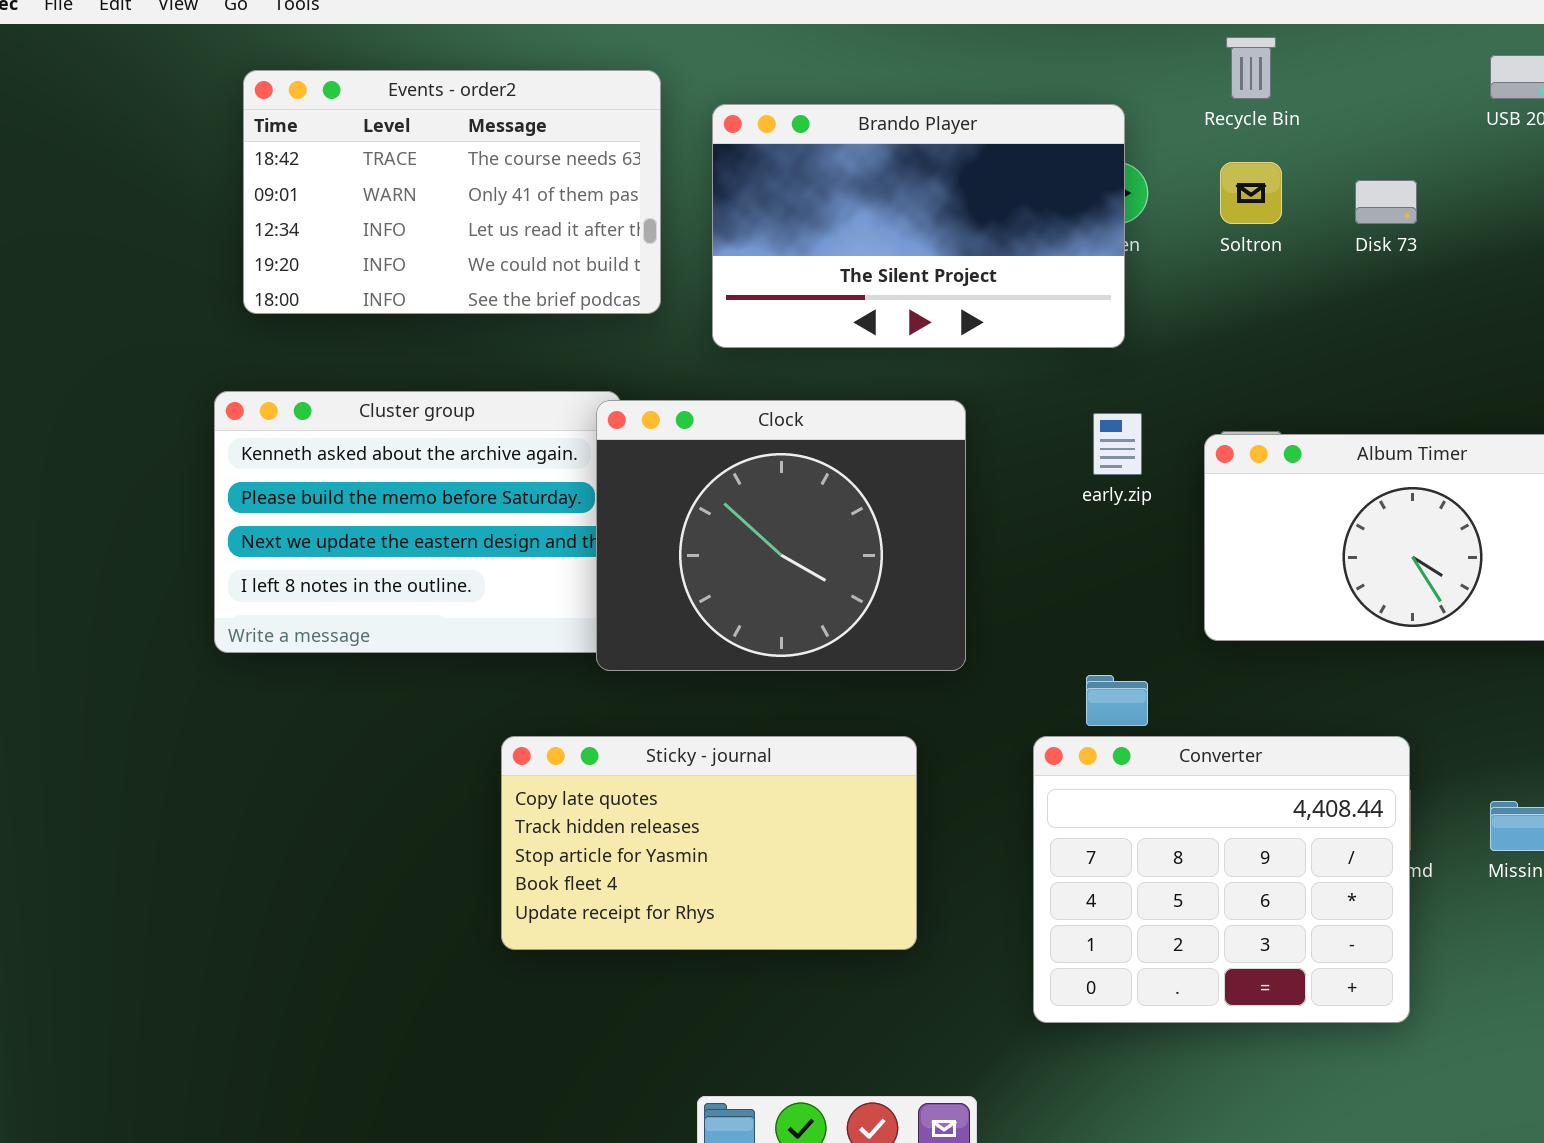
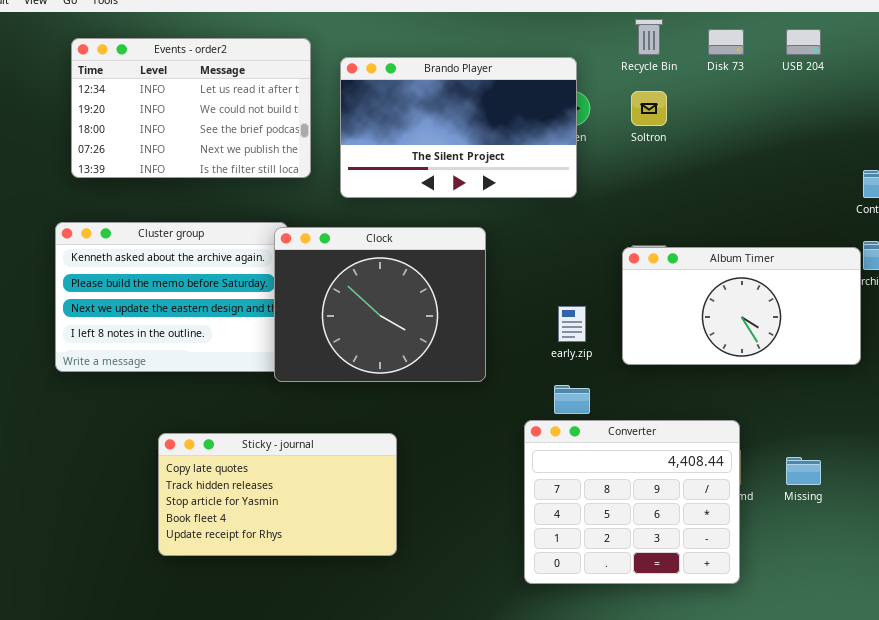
Events - order2: [243,70,661,314] -> [71,38,311,178], scrolled down 2 rows
Disk 73: [1355,180,1417,224] -> [708,29,744,55], moved
early.zip: [1093,413,1142,475] -> [558,306,586,342], moved
Sticky - journal: [501,736,917,950] -> [158,433,397,556], moved

